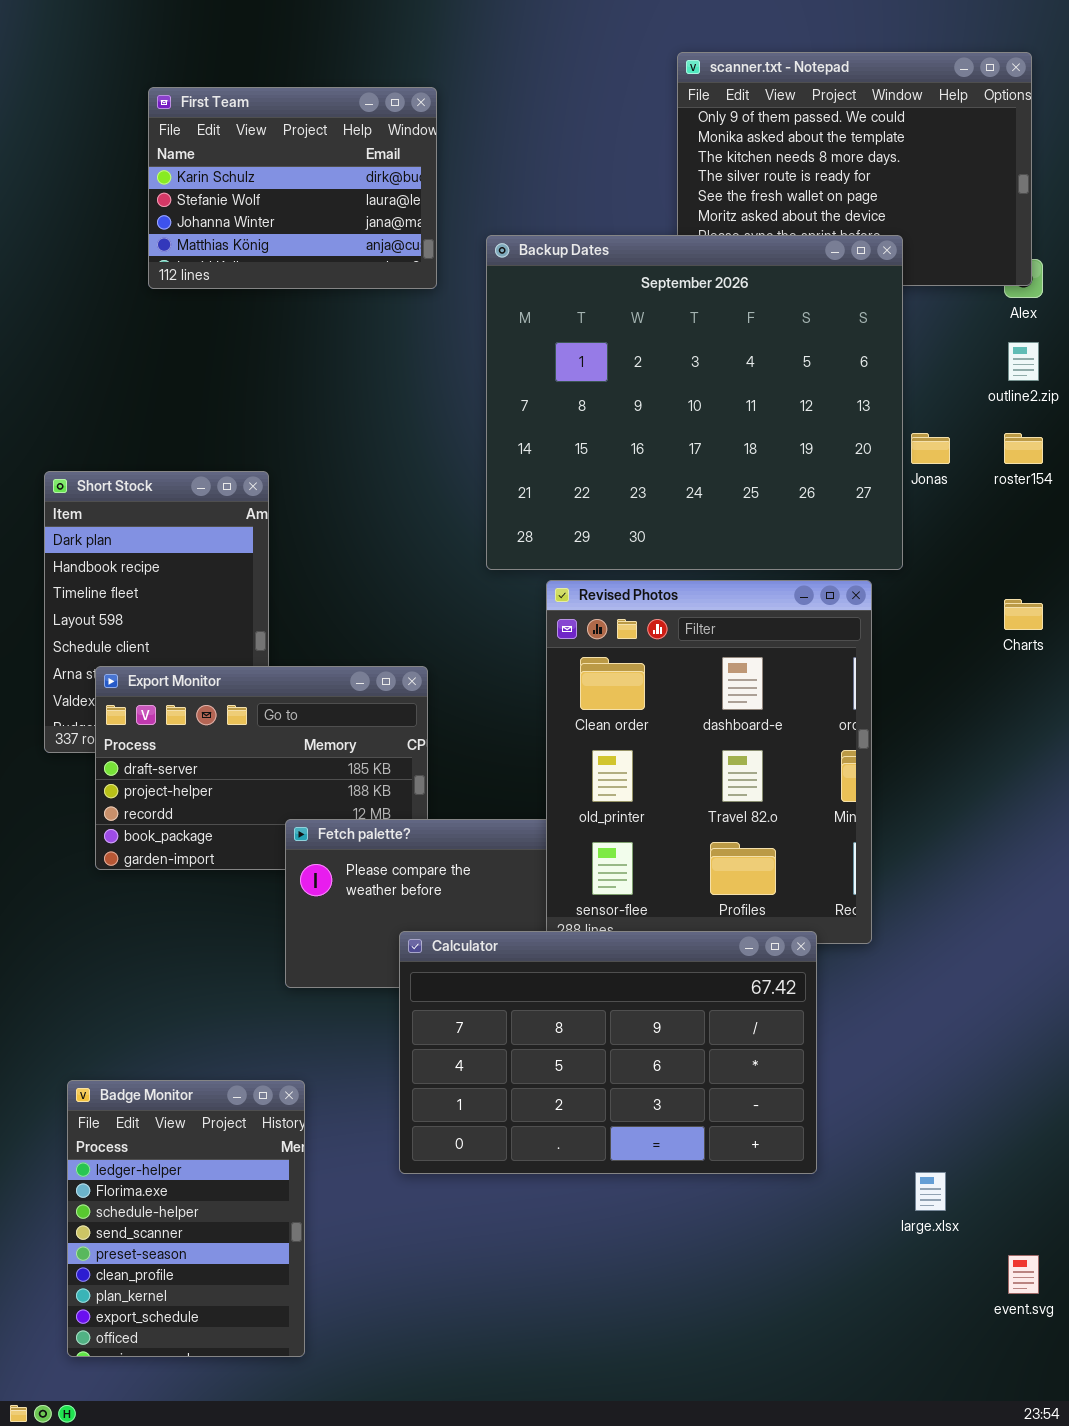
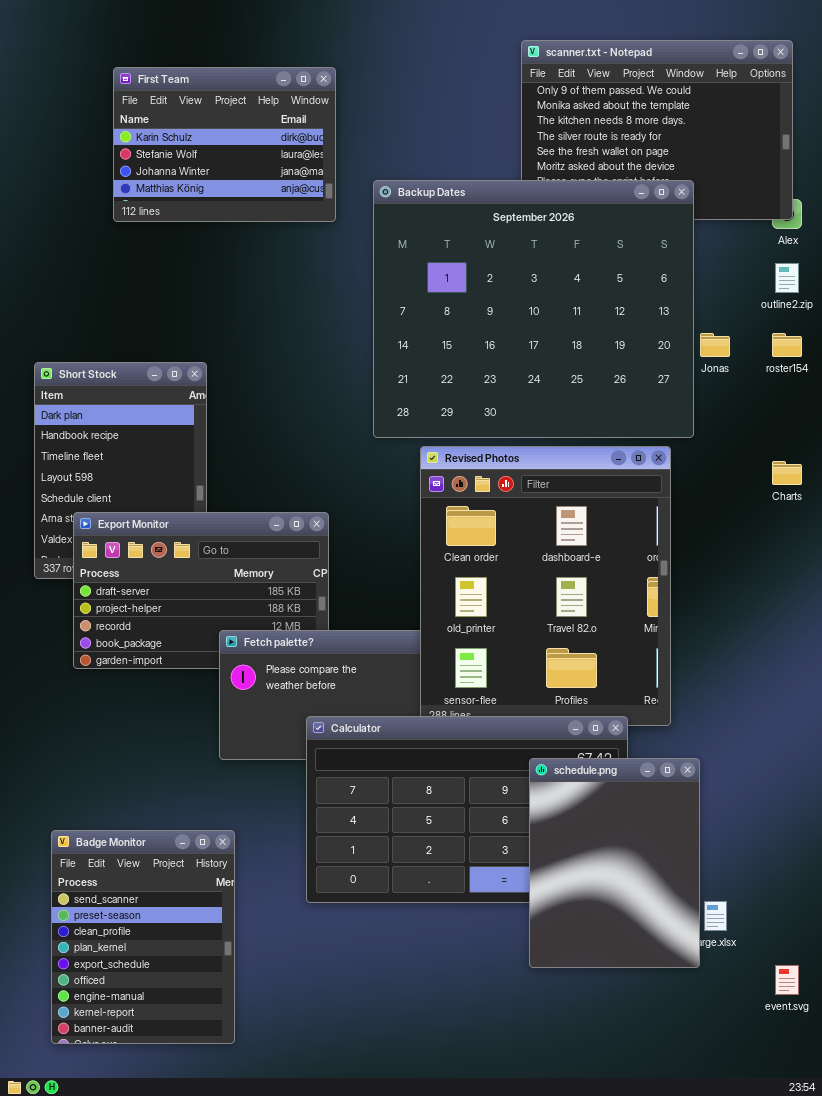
schedule.png: none -> [529,758,700,968], opened
Badge Monitor: [67,1080,305,1357] -> [51,830,235,1044], scrolled down 3 rows

